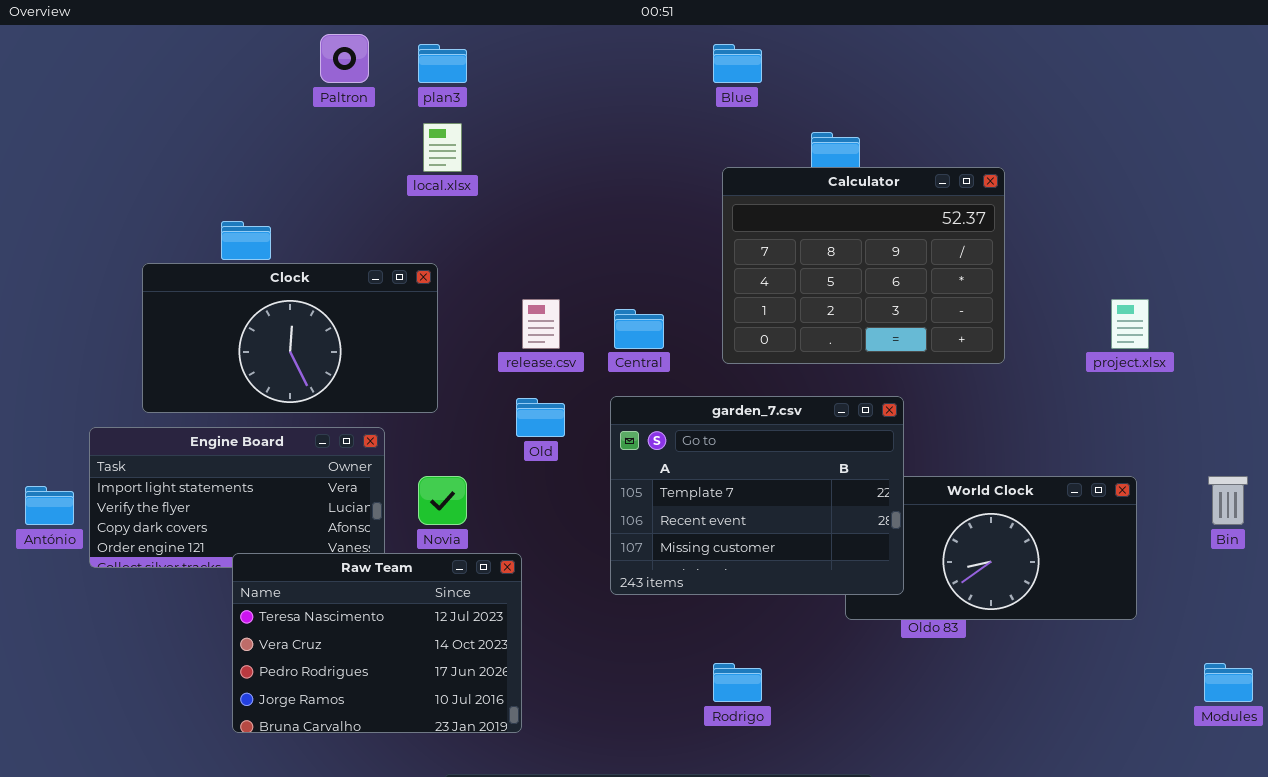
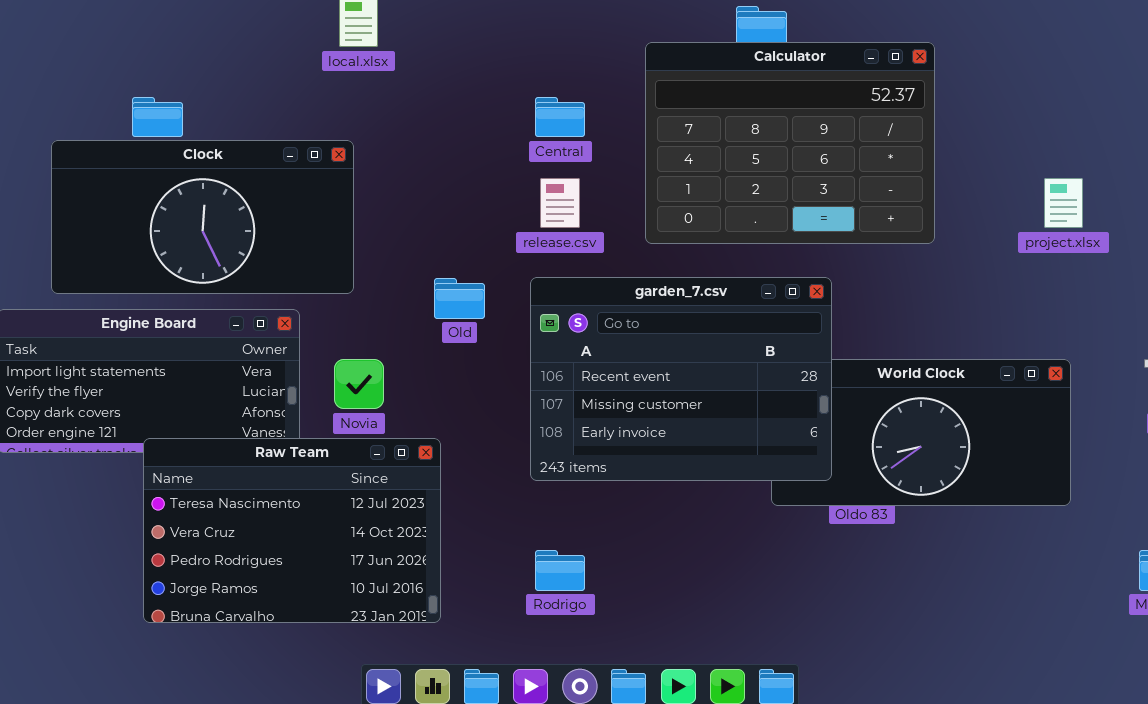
release.csv: [522,299,560,349] -> [540,178,580,228], moved
Central: [614,309,664,349] -> [535,97,585,137], moved
garden_7.csv: [610,396,904,595] -> [530,277,832,481], scrolled down 1 row
Rodrigo: [713,663,762,702] -> [535,550,585,591], moved

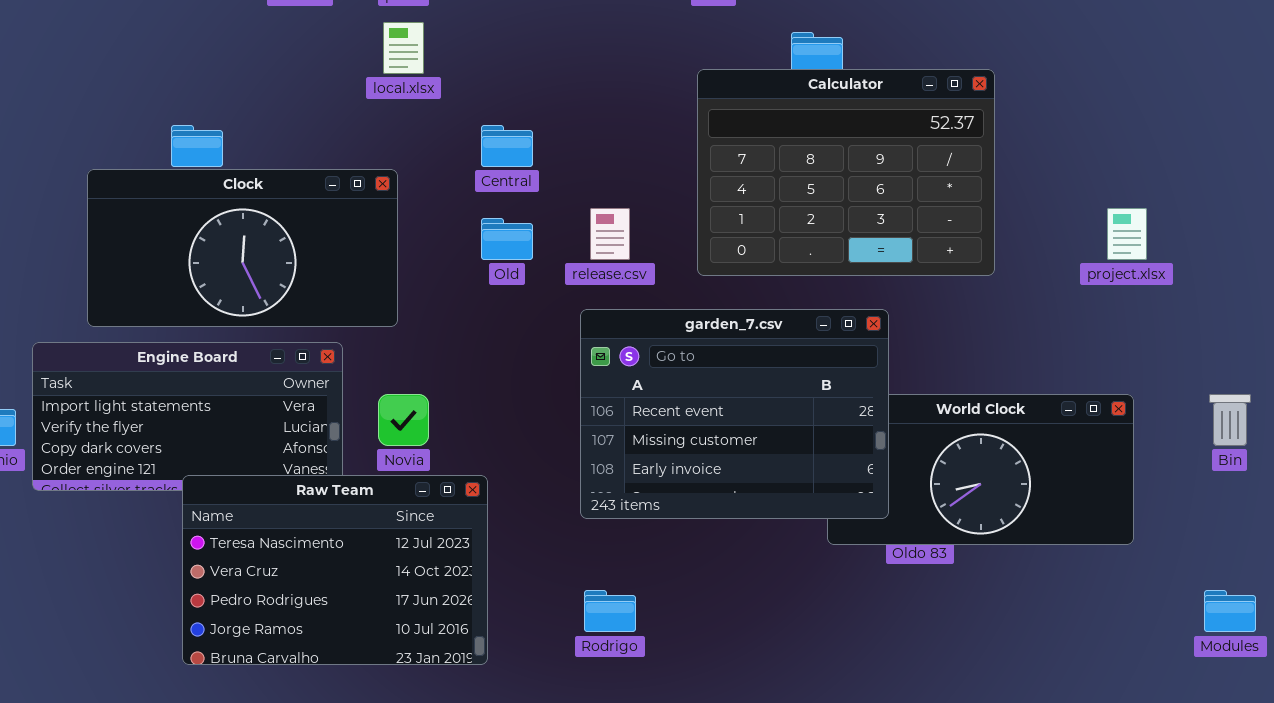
Central: [535,97,585,137] -> [481,125,533,167], moved
Old: [434,278,485,319] -> [481,218,533,260], moved

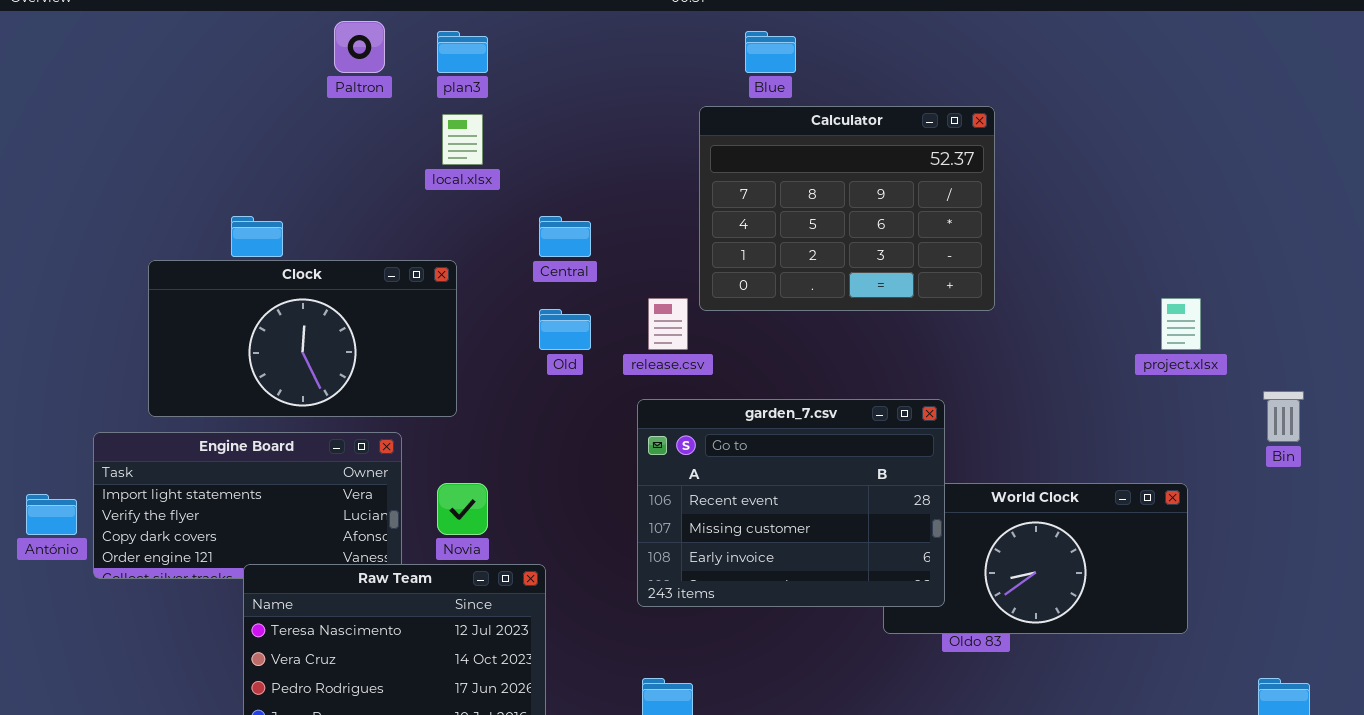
Calculator: [697,69,995,276] -> [699,106,995,311], moved
Bin: [1209,394,1251,446] -> [1263,391,1304,442], moved

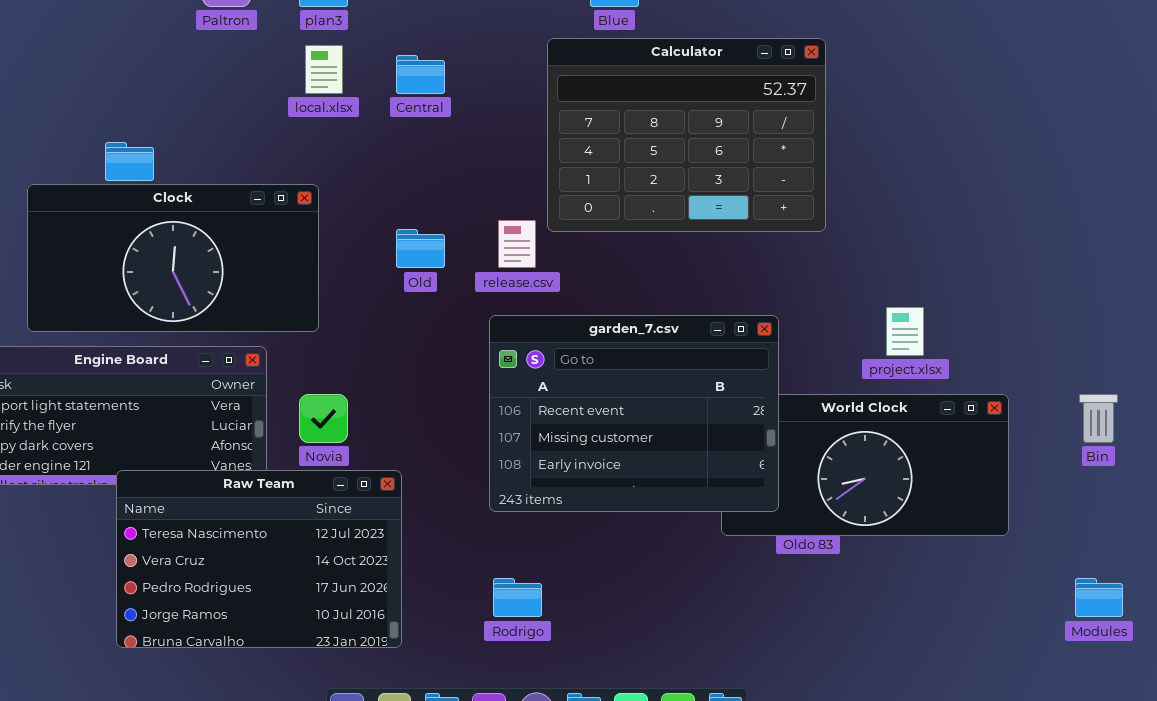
Central: [539,216,591,257] -> [396,55,445,94], moved
project.xlsx: [1161,298,1201,350] -> [886,307,924,356], moved
Bin: [1263,391,1304,442] -> [1079,394,1118,443], moved

